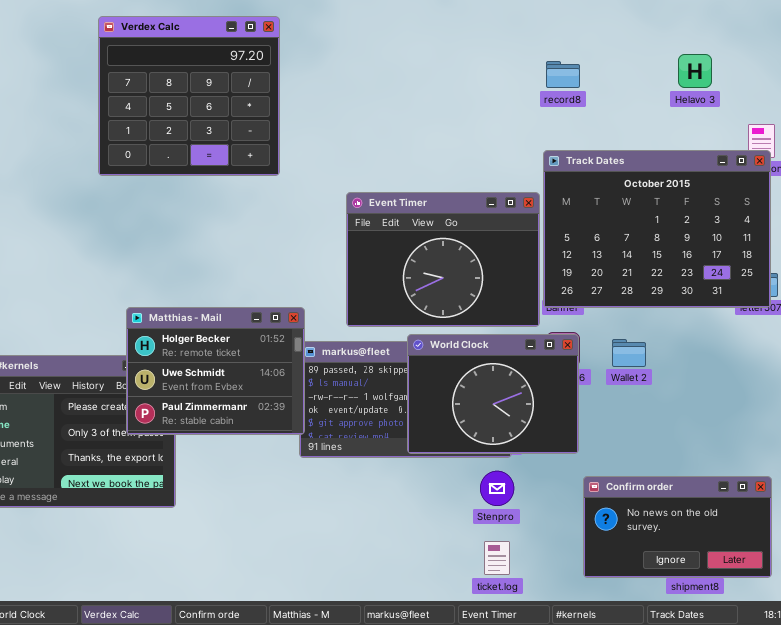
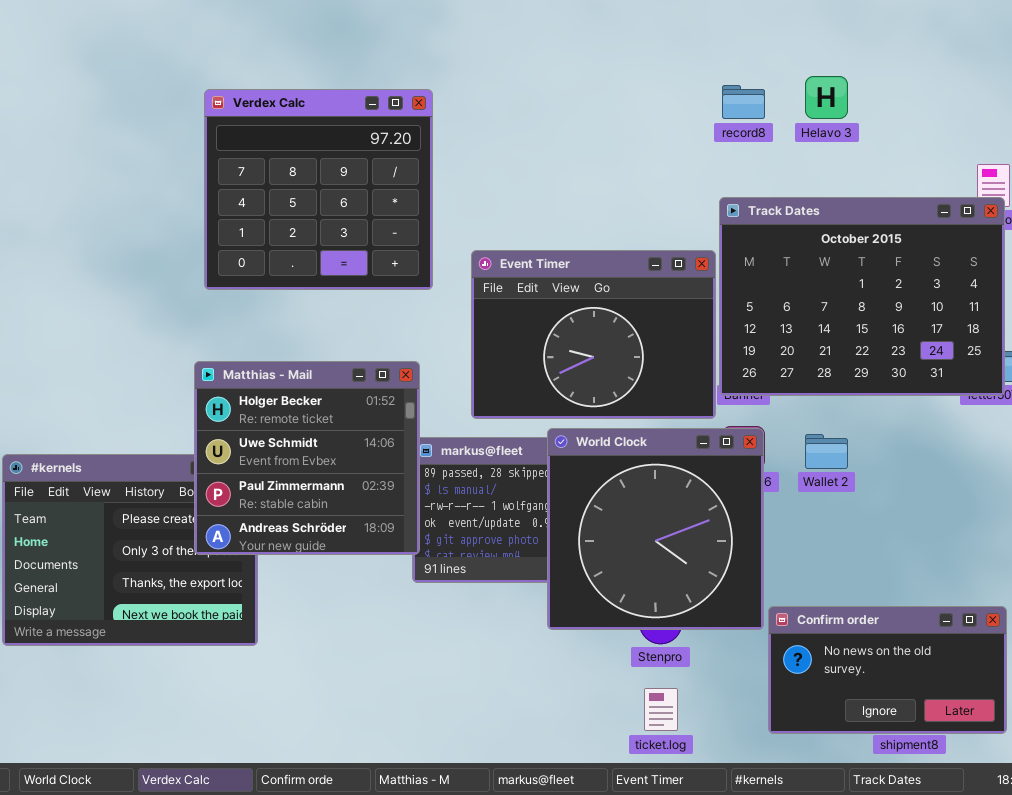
Verdex Calc: [98,16,280,176] -> [204,89,433,290], moved
Helavo 3: [678,54,712,88] -> [805,76,848,119], moved
Matthias - Mail: [126,307,305,435] -> [194,361,420,555], resized
World Clock: [407,334,579,454] -> [547,428,764,630], resized

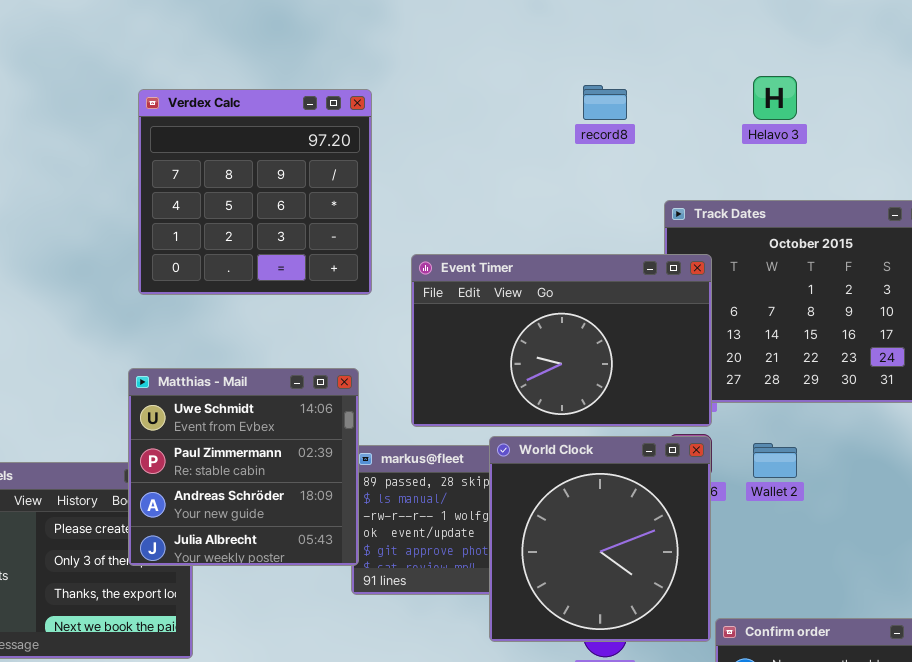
record8: [722,85,765,119] -> [583,85,627,120], moved
Event Timer: [471,250,716,419] -> [411,254,712,427], resized
Matthias - Mail: [194,361,420,555] -> [128,368,359,566], scrolled down 1 row

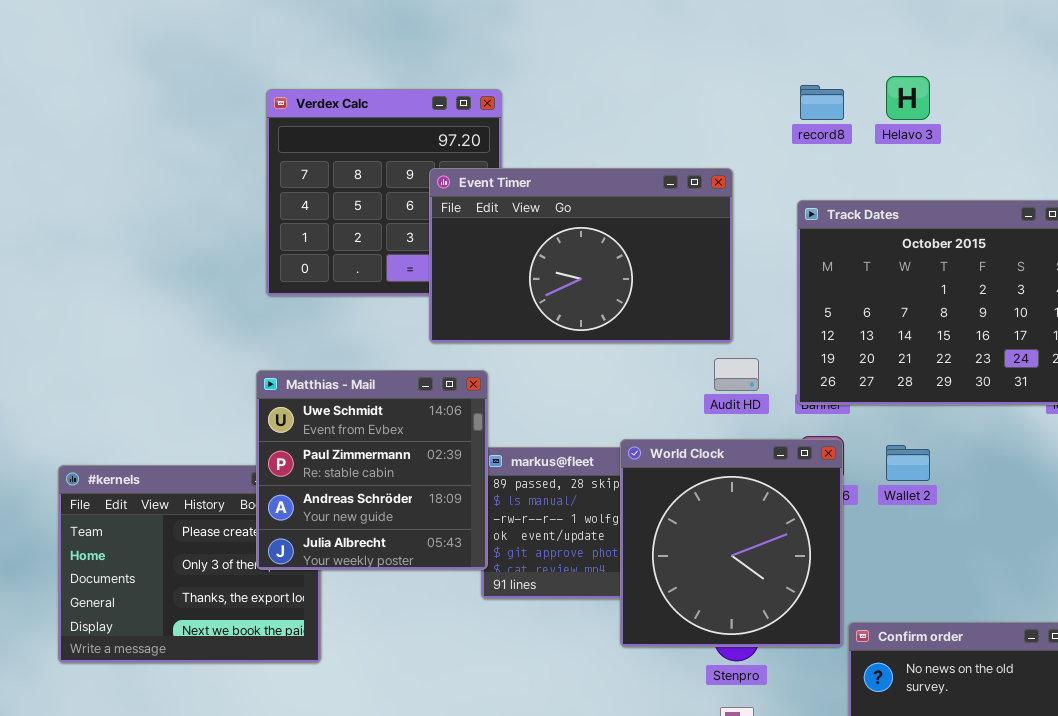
record8: [583,85,627,120] -> [800,85,844,120], moved
Event Timer: [411,254,712,427] -> [429,168,733,343], moved

